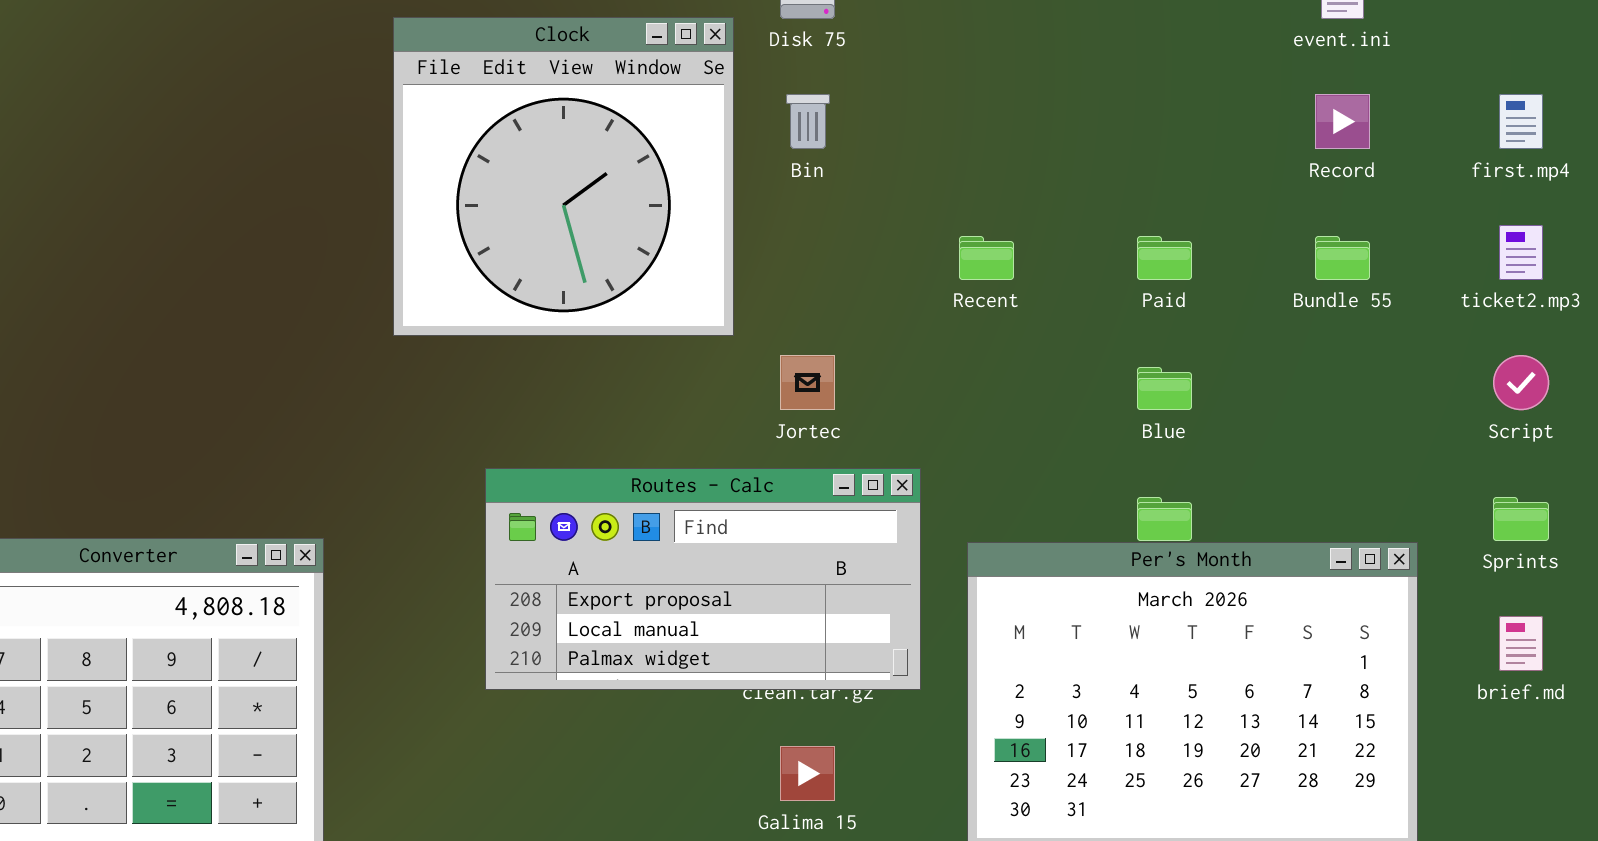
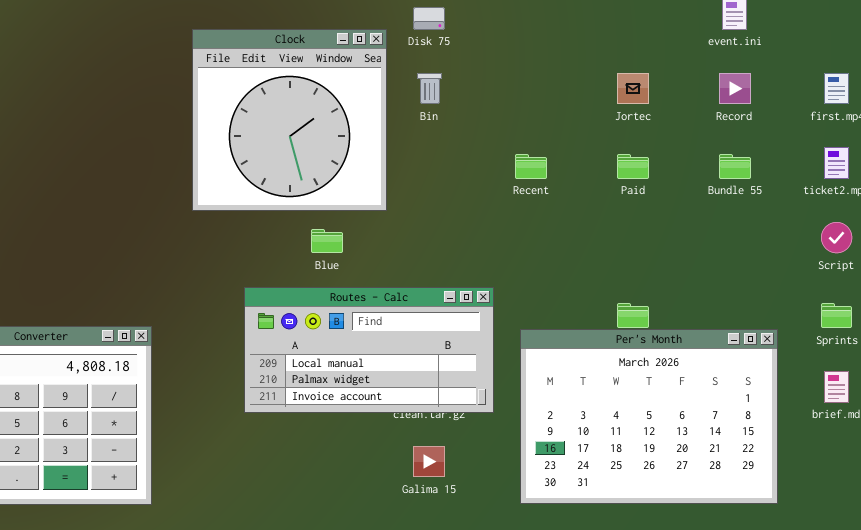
Jortec: [780,355,835,410] -> [617,73,649,104], moved
Blue: [1137,367,1192,410] -> [311,229,343,253], moved
Routes - Calc: [485,468,921,690] -> [244,287,494,413], scrolled down 1 row

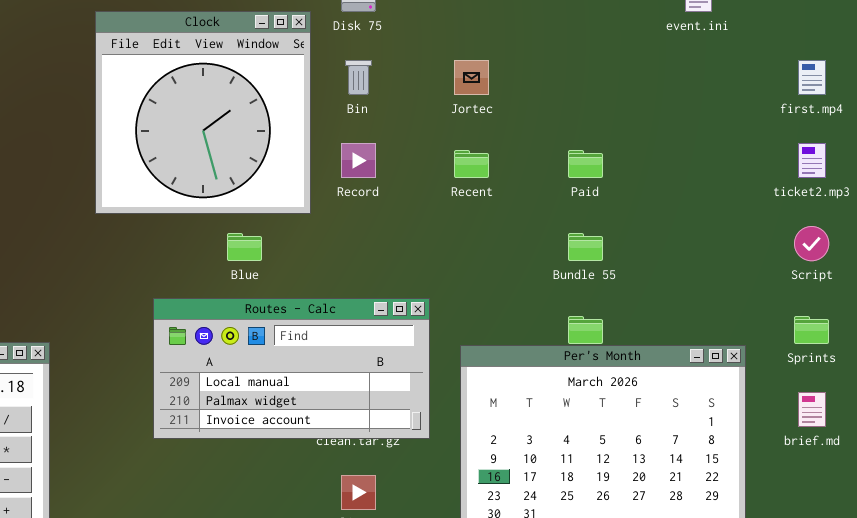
Jortec: [617,73,649,104] -> [454,60,489,95], moved
Record: [719,73,751,104] -> [341,143,376,178], moved
Bundle 55: [719,154,751,179] -> [568,233,603,261], moved

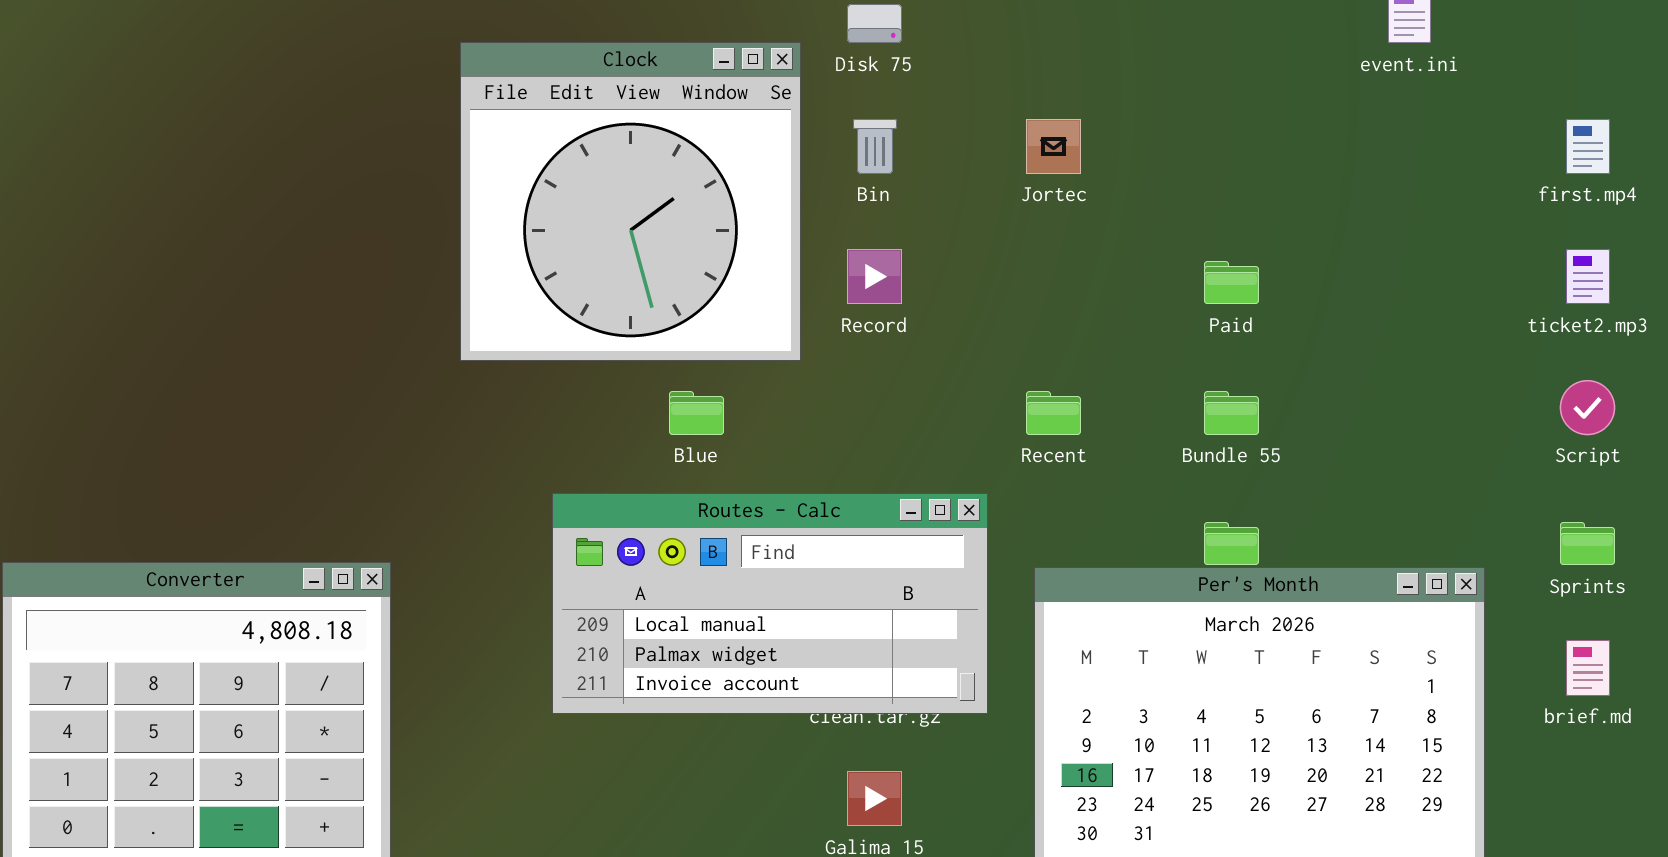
Recent: [454,150,489,178] -> [1026,391,1081,435], moved

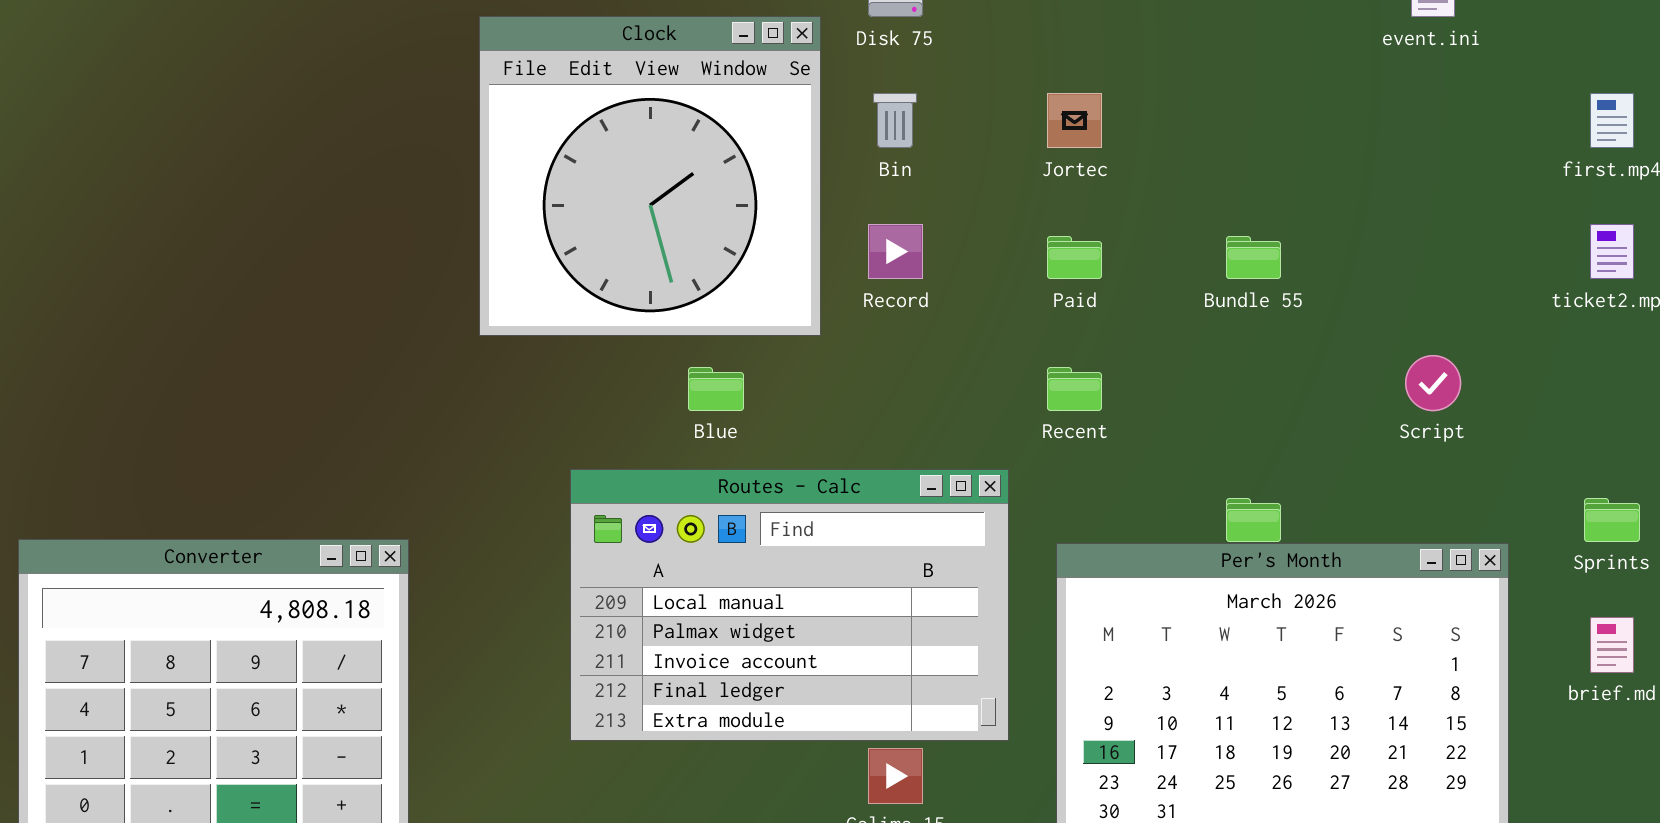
Paid: [1204,261,1259,304] -> [1047,236,1102,279], moved
Script: [1560,380,1615,435] -> [1405,355,1461,411], moved
Bundle 55: [1204,391,1259,435] -> [1226,236,1281,279], moved
Routes - Calc: [552,493,988,714] -> [570,469,1009,741], resized

